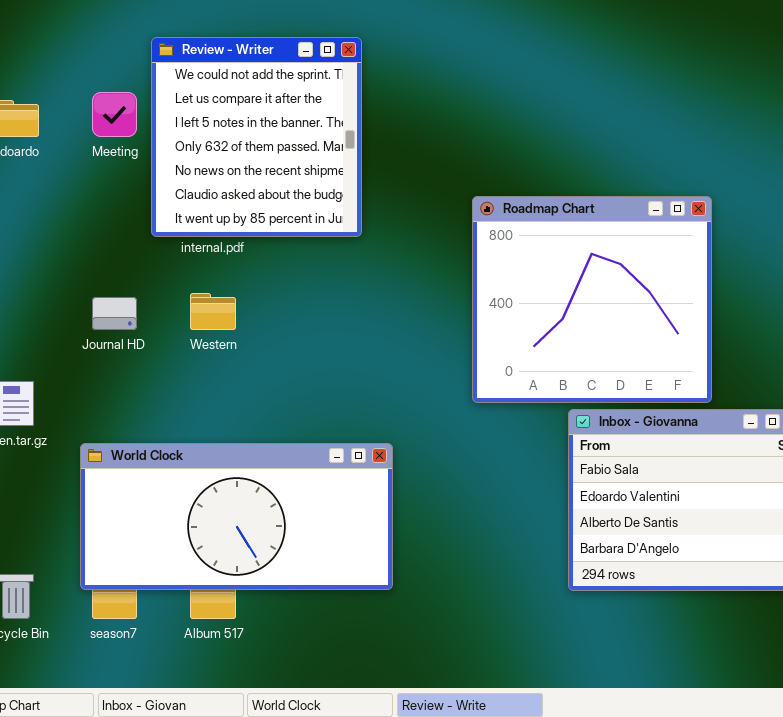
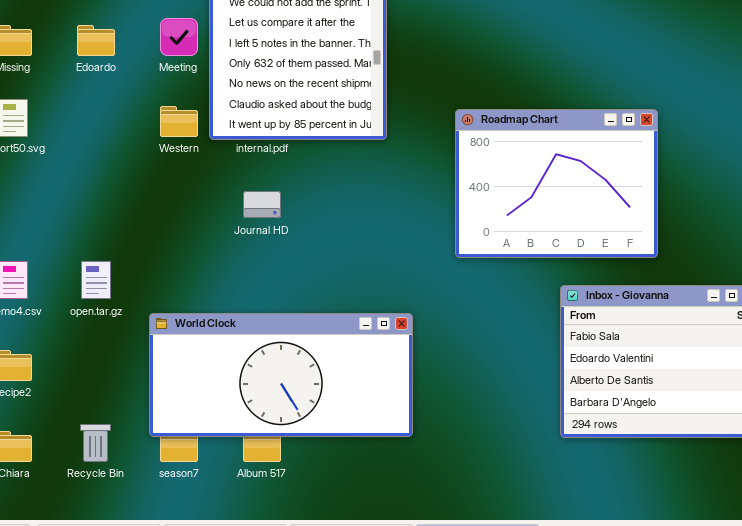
Roadmap Chart: [472,196,712,403] -> [455,109,658,258], moved, resized
Western: [190,293,236,330] -> [160,106,198,137], moved
Journal HD: [92,297,137,330] -> [243,191,281,218], moved

